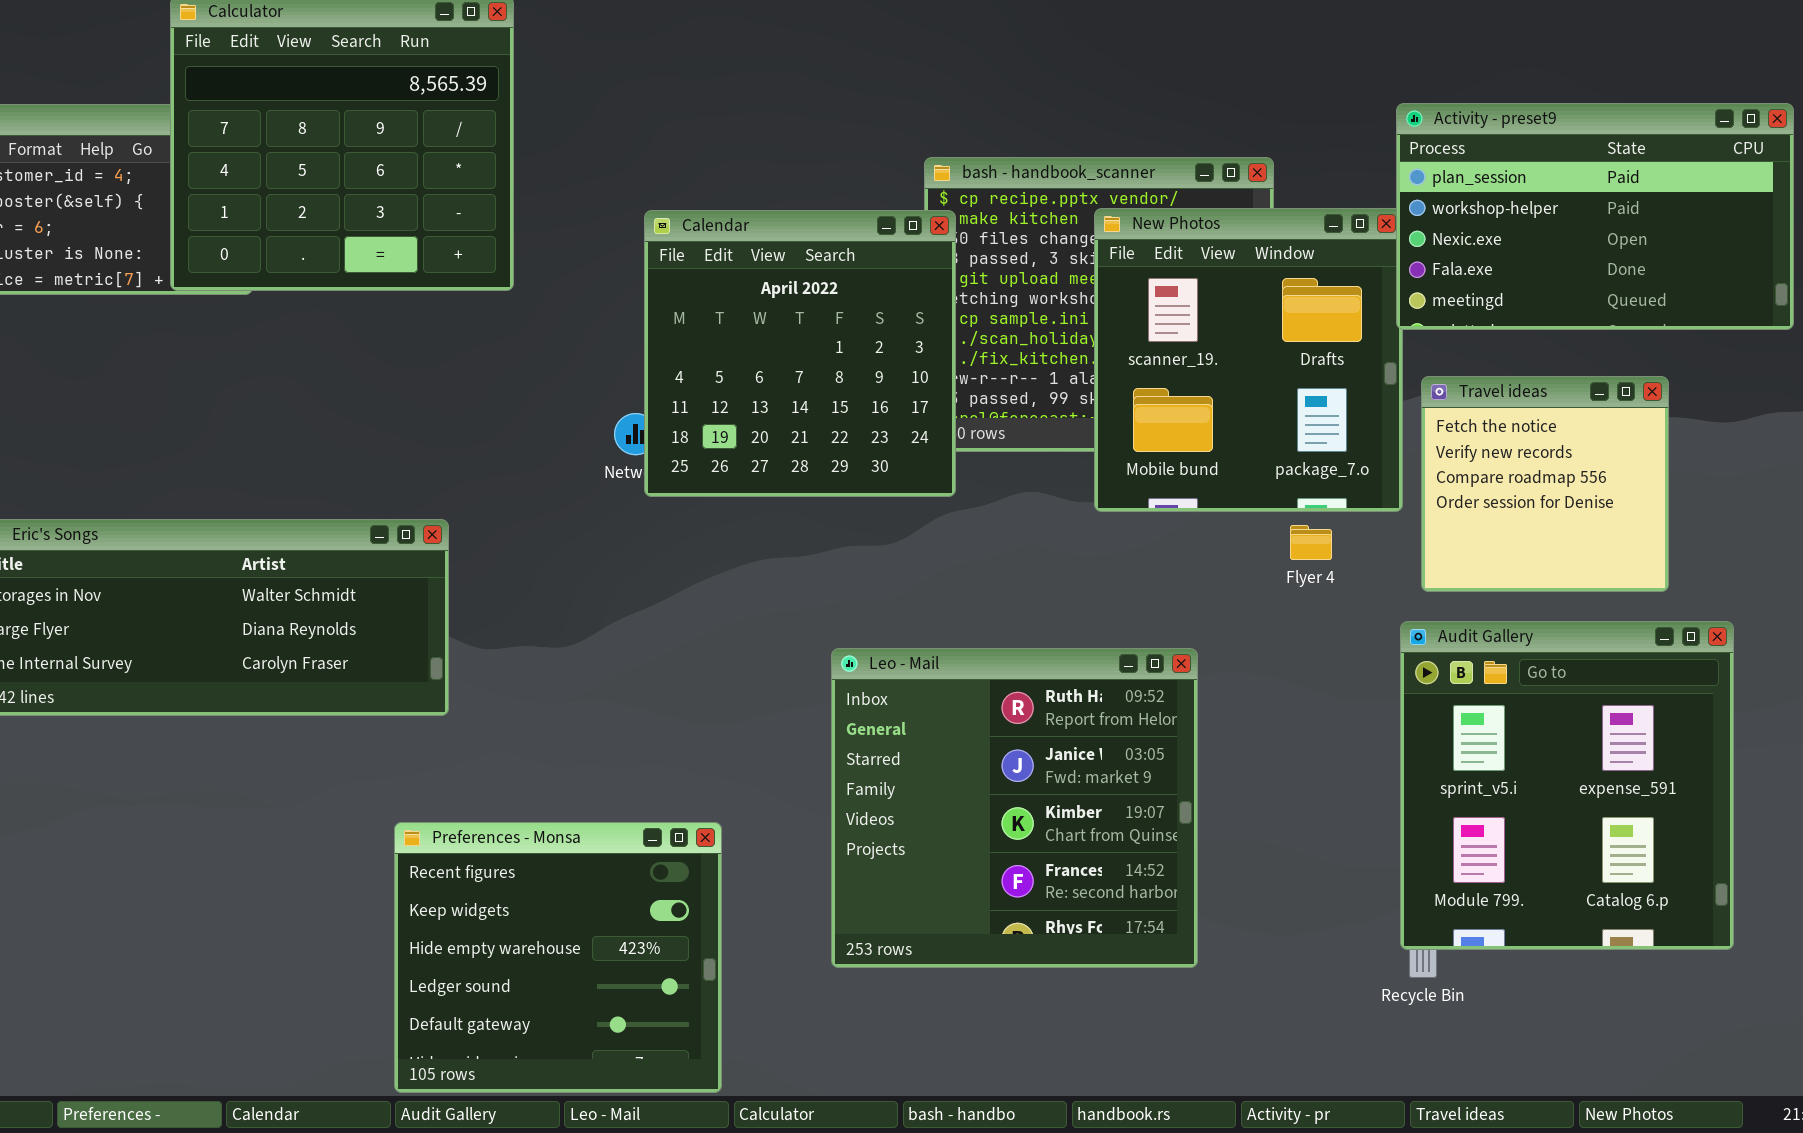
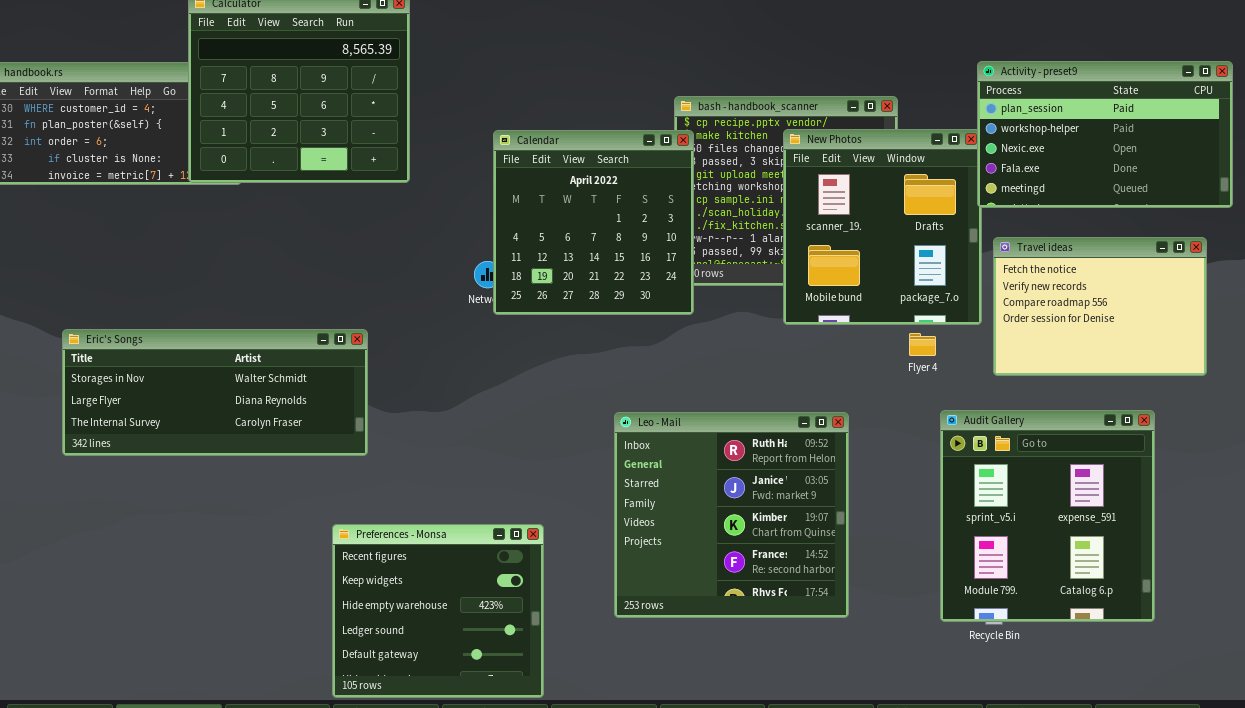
Travel ideas: [1421,376,1669,592] -> [993,237,1207,376], resized
Audit Gallery: [1400,621,1734,950] -> [940,410,1155,622], moved

